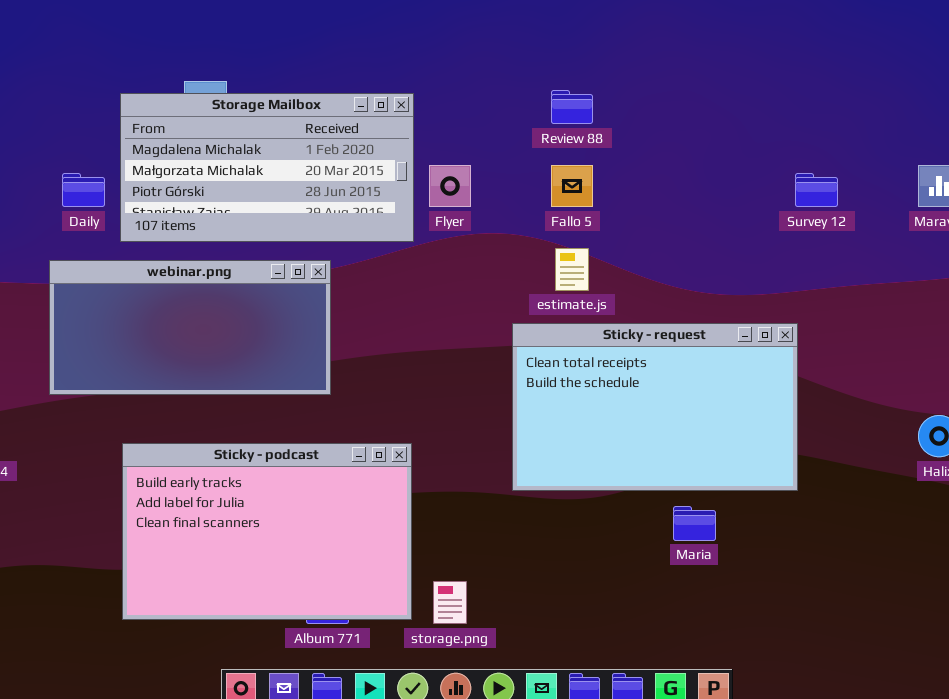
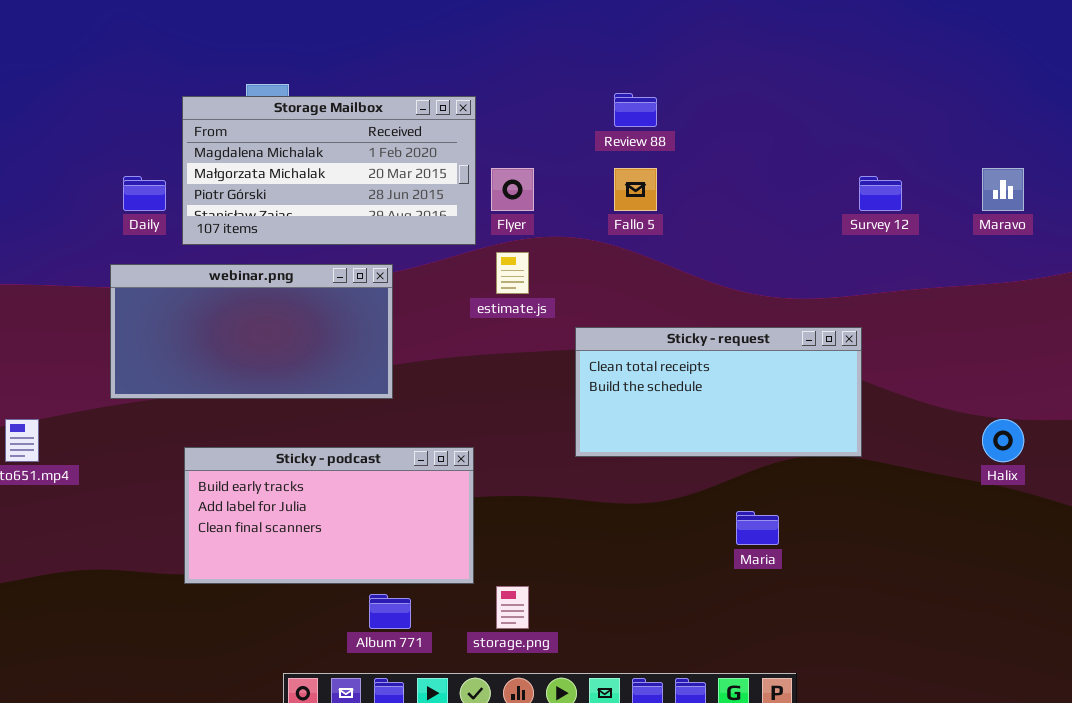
estimate.js: [555,248,589,291] -> [496,252,529,294], moved
Sticky - request: [512,323,798,491] -> [575,327,862,457], resized
Sticky - podcast: [122,443,412,620] -> [184,447,474,584], resized

